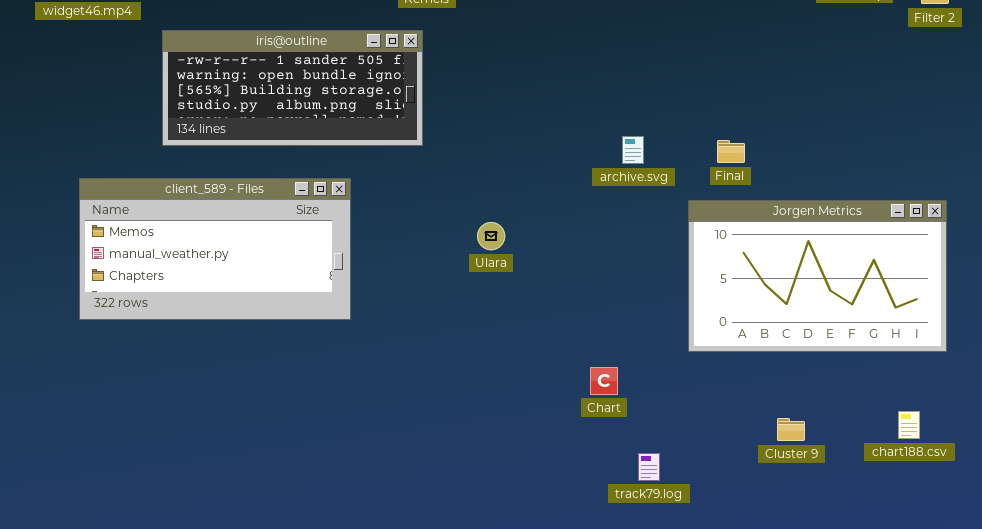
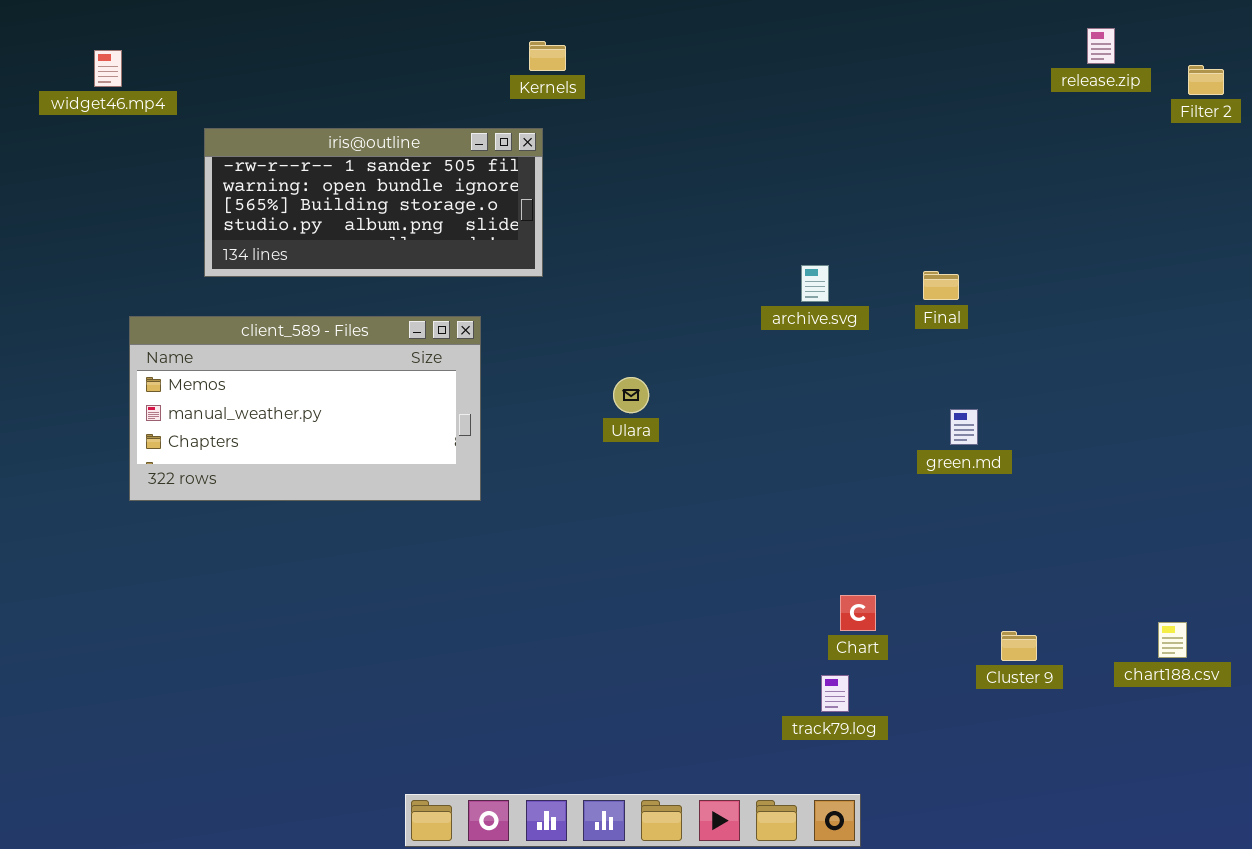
client_589 - Files: [79,178,351,320] -> [129,316,481,501], moved
Jorgen Metrics: [688,200,947,352] -> none, closed
Chart: [590,367,618,395] -> [840,595,876,631], moved

